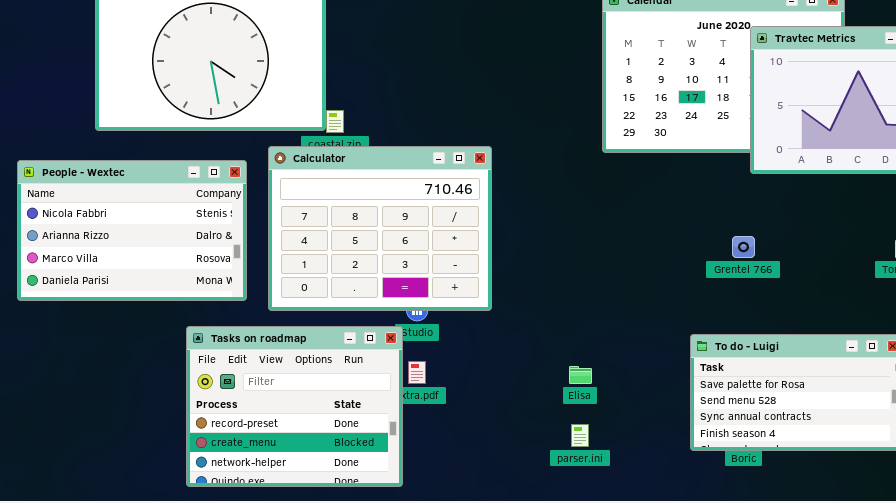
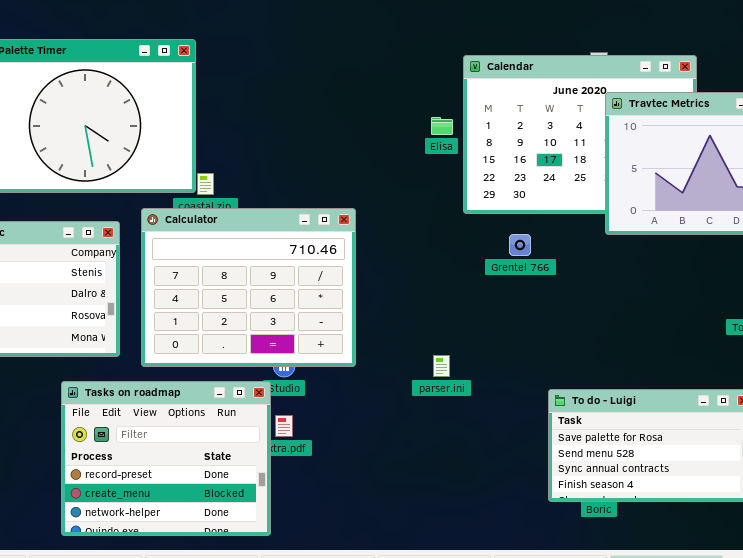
Grentel 766: [732,236,755,258] -> [509,234,531,256], moved
Elisa: [569,366,592,384] -> [431,117,453,135], moved
parser.ini: [571,424,589,447] -> [433,355,450,377], moved

